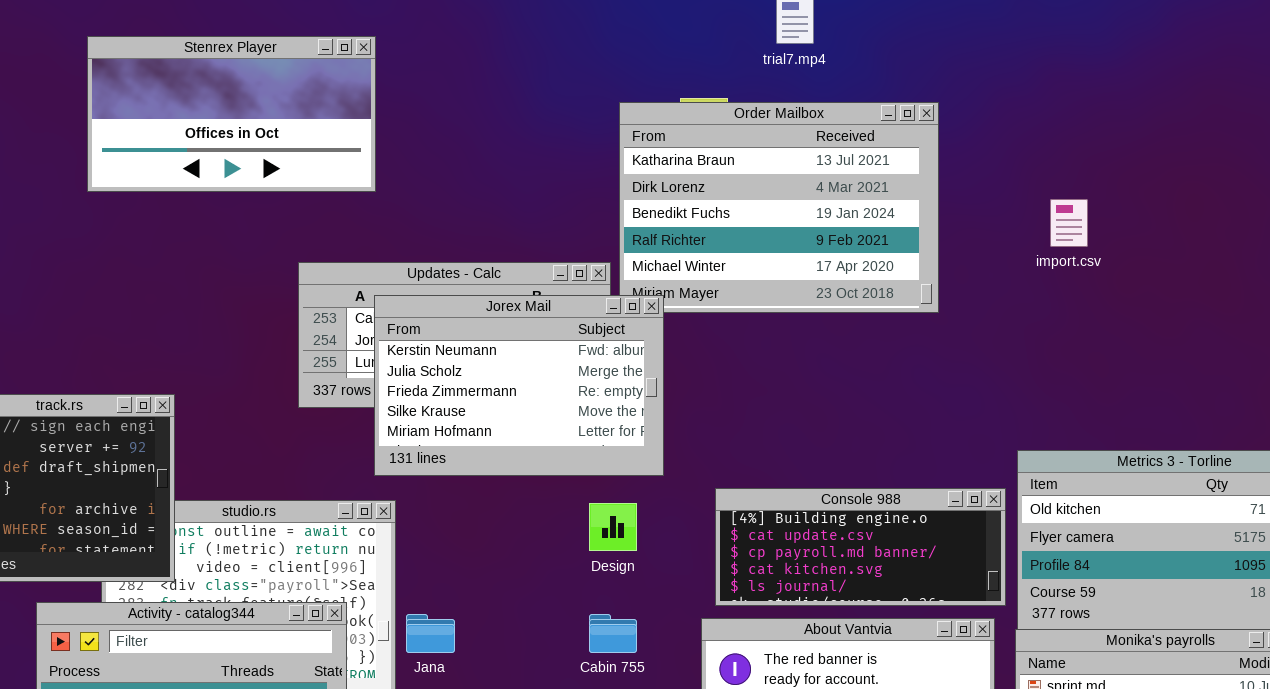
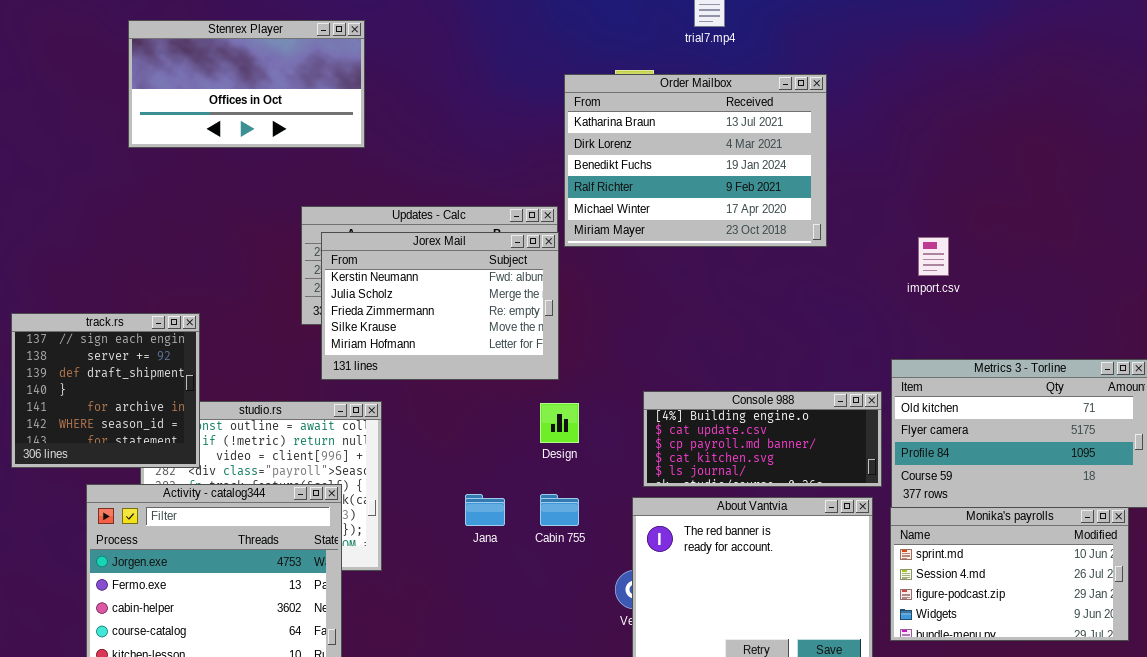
import.csv: [1050,199,1088,247] -> [918,237,949,276], moved
Jorex Mail: [374,295,664,476] -> [321,232,559,380], moved
Jana: [406,614,455,653] -> [465,494,505,526], moved

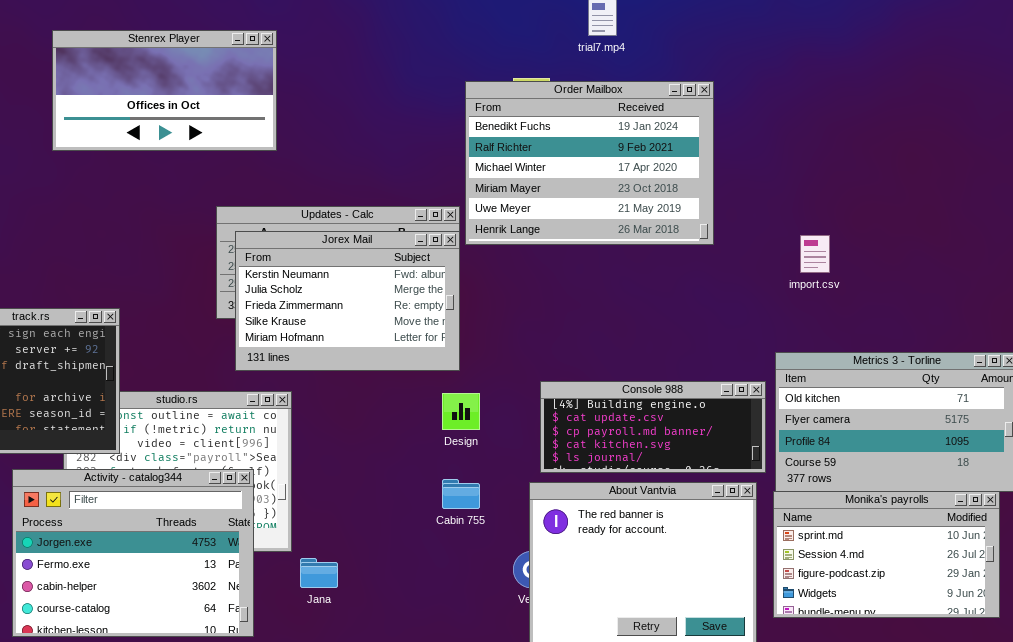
Order Mailbox: [564,74,827,247] -> [465,81,714,245], scrolled down 2 rows
Jana: [465,494,505,526] -> [300,558,338,588], moved

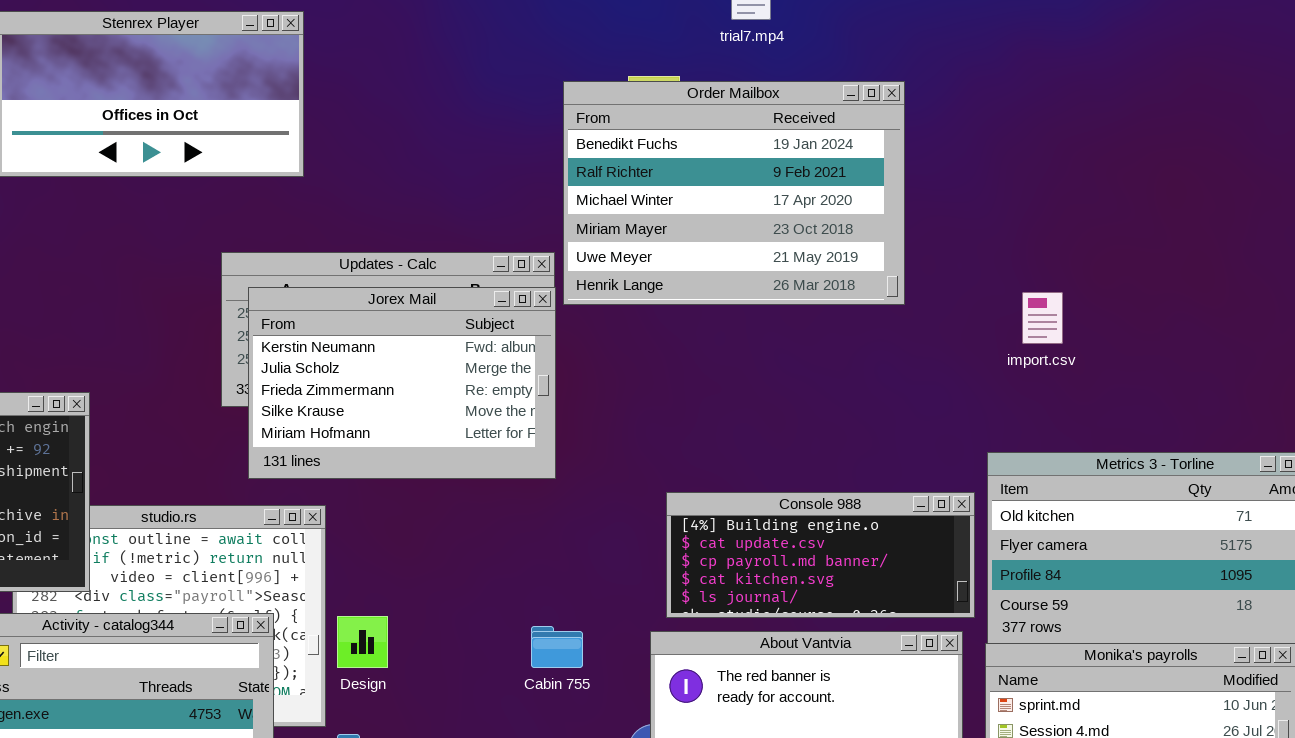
Design: [442,393,480,430] -> [337,616,388,668], moved

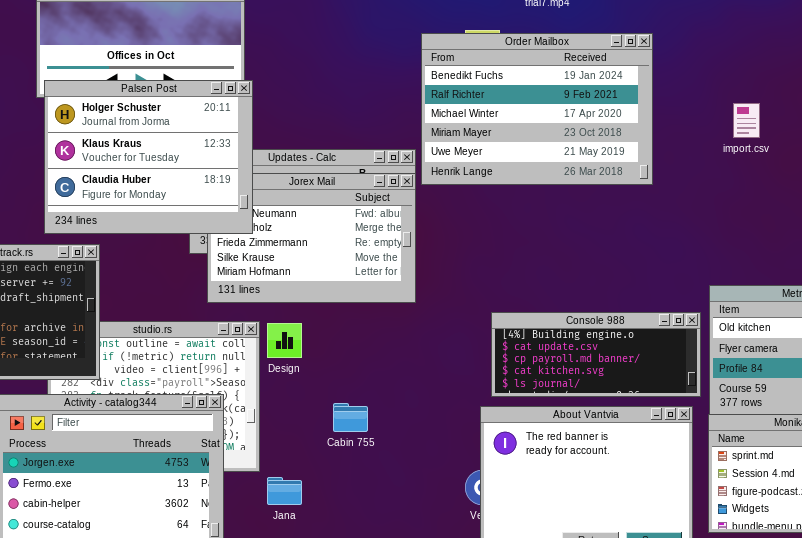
Palsen Post: none -> [44,80,253,234], opened
import.csv: [1022,292,1063,344] -> [733,103,760,138], moved
Design: [337,616,388,668] -> [267,323,302,358], moved
Cabin 755: [531,626,583,668] -> [333,403,368,432], moved

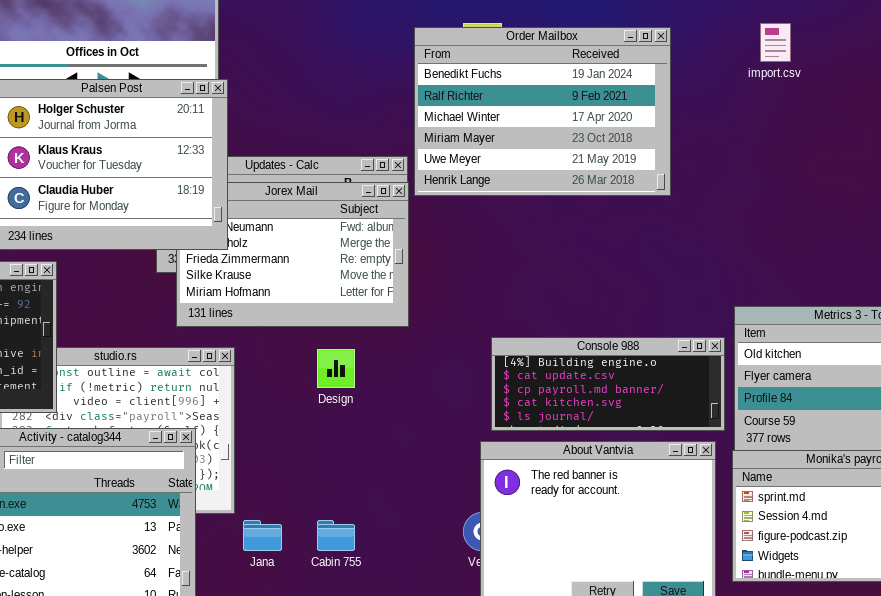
import.csv: [733,103,760,138] -> [760,23,791,62], moved
Design: [267,323,302,358] -> [317,349,355,388], moved
Cabin 755: [333,403,368,432] -> [317,520,355,551], moved

